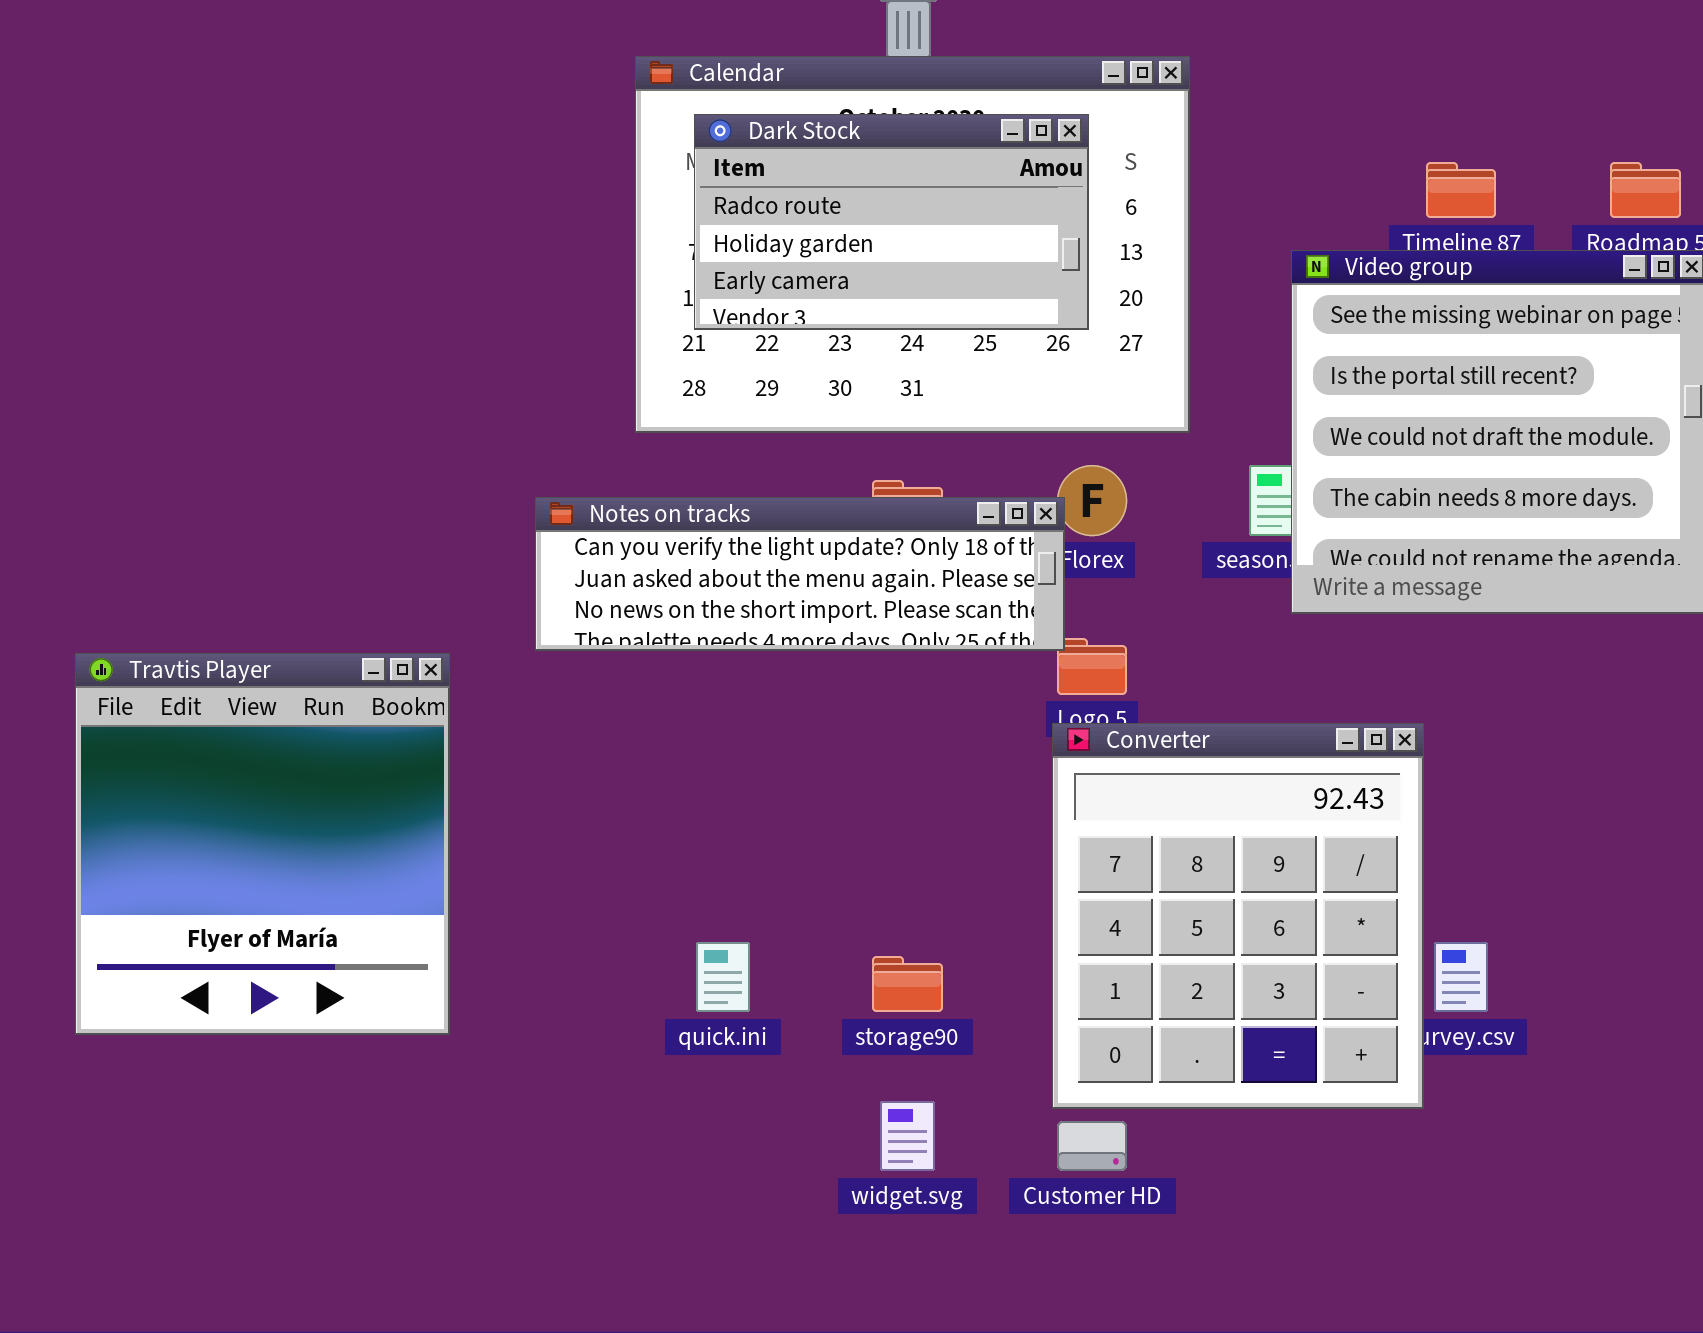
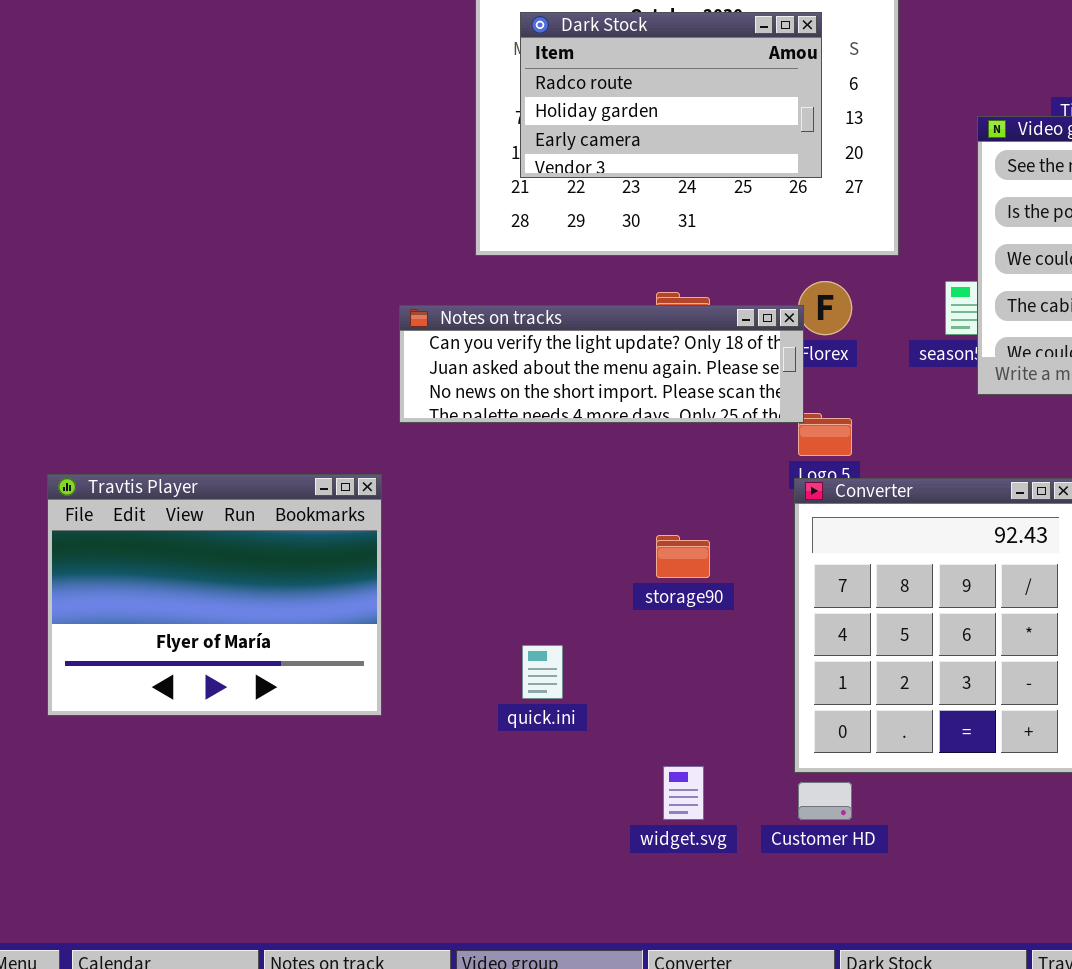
Travtis Player: [75,653,450,1035] -> [47,474,382,716], resized
storage90: [872,956,943,1012] -> [656,535,710,578], moved

